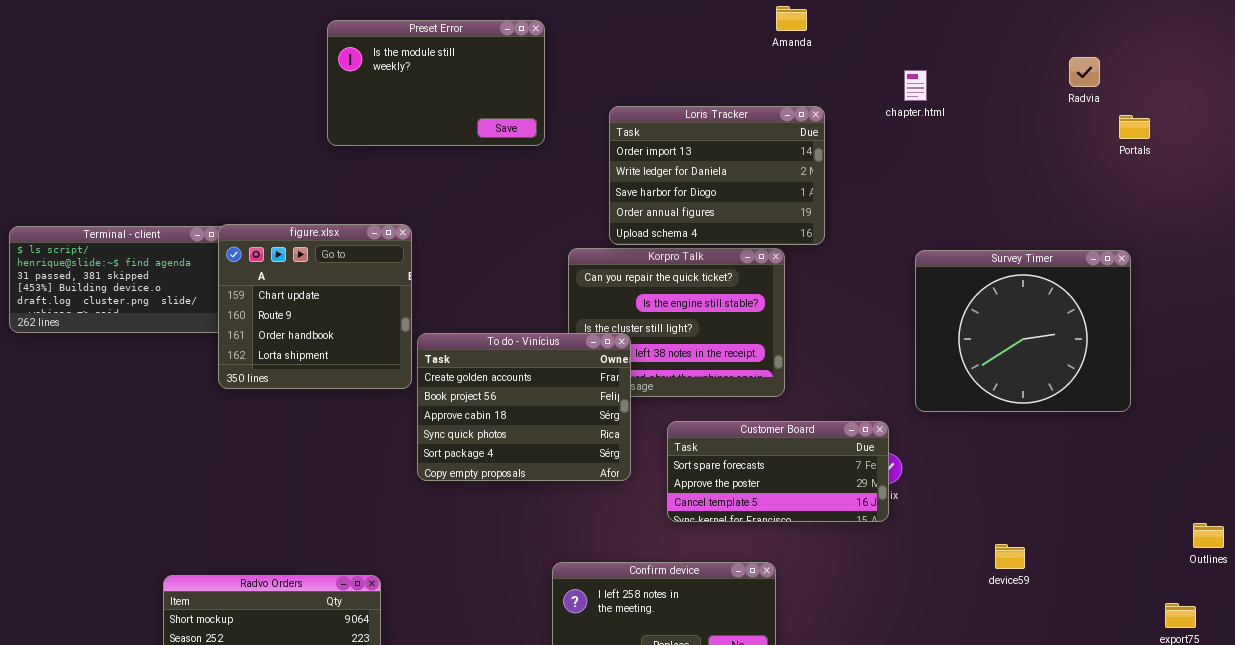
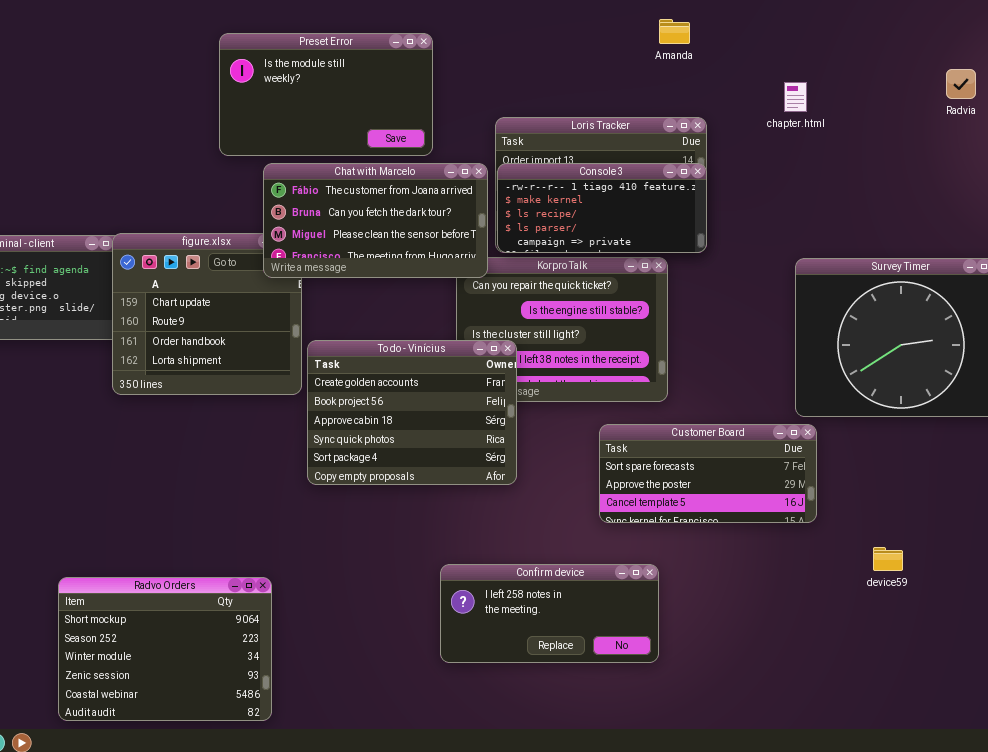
Chat with Marcelo: none -> [263,163,488,278], opened
Console 3: none -> [497,163,707,253], opened
Customer Board: [667,421,889,522] -> [599,424,817,523], moved

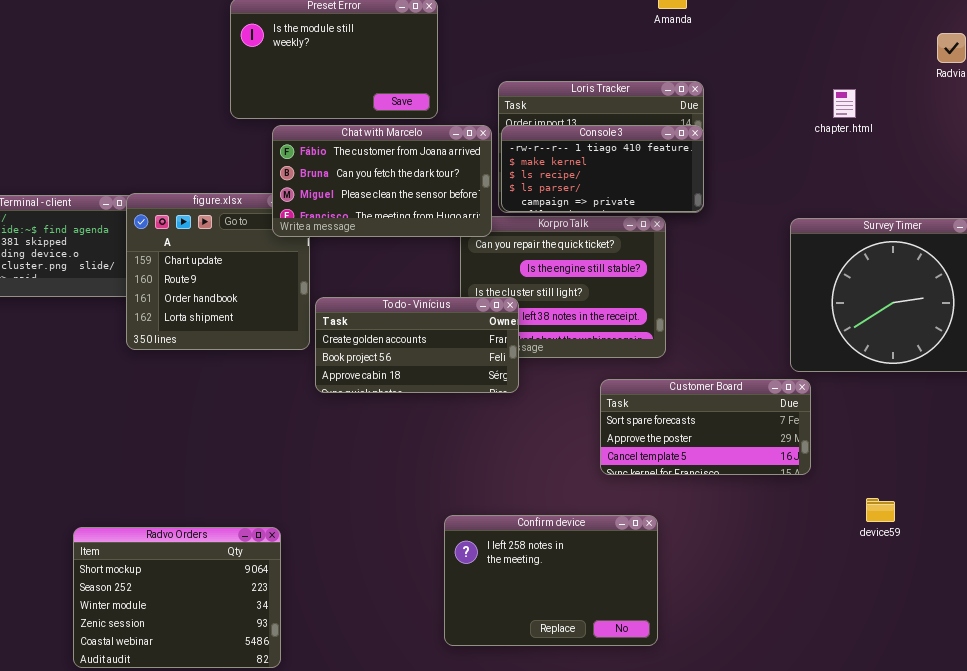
chapter.html: [784,82,807,112] -> [833,89,856,118], moved
To do - Vinícius: [307,340,517,485] -> [315,297,519,393], resized
Confirm device: [440,564,659,663] -> [444,515,658,646], resized

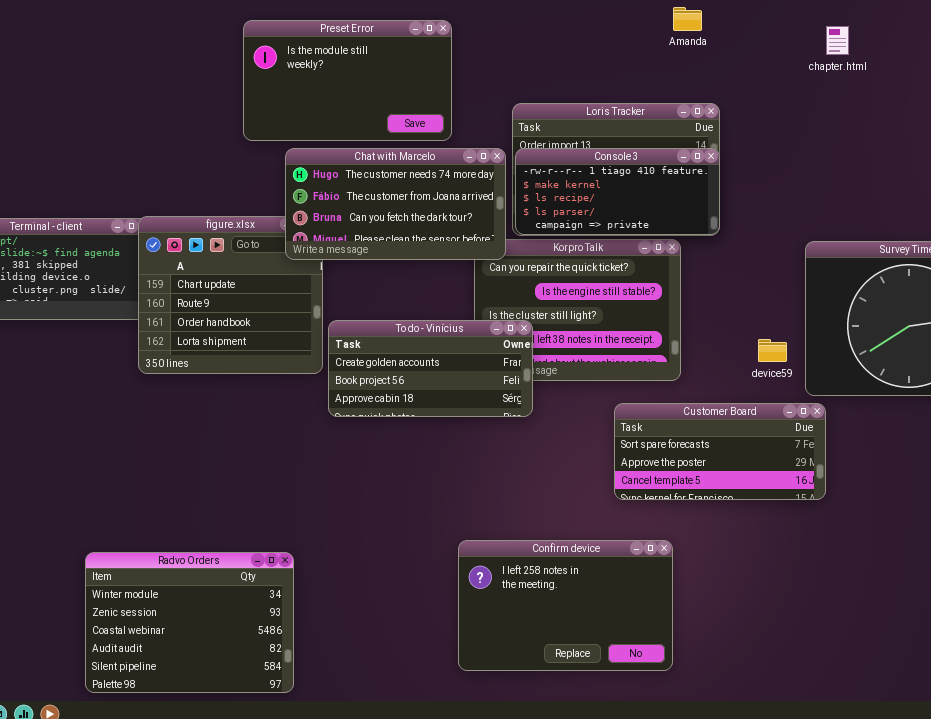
chapter.html: [833,89,856,118] -> [826,26,849,55], moved
Chat with Marcelo: [272,125,492,237] -> [285,148,506,260], scrolled up 1 row
device59: [866,498,895,522] -> [758,339,787,362], moved
Radvo Orders: [73,527,281,668] -> [85,552,294,693], scrolled down 2 rows

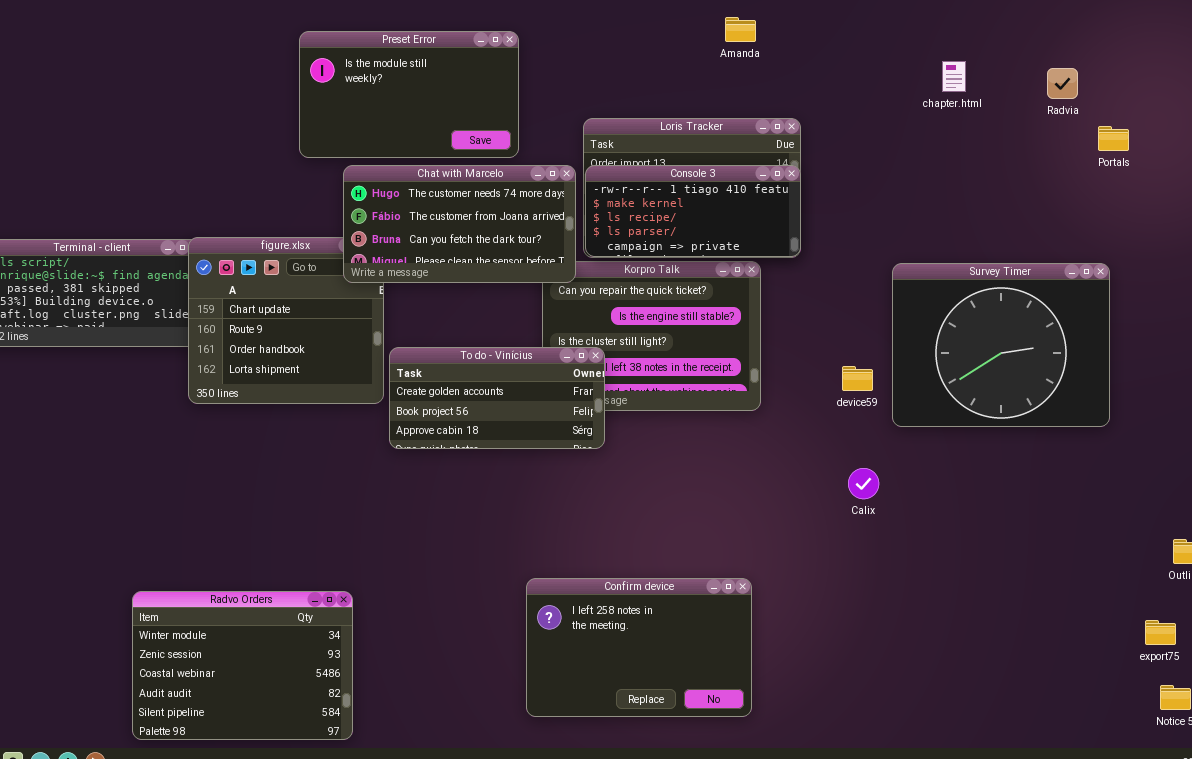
Amanda: [673,7,702,31] -> [725,17,756,42], moved
chapter.html: [826,26,849,55] -> [942,61,966,92], moved
Customer Board: [614,403,826,500] -> none, closed

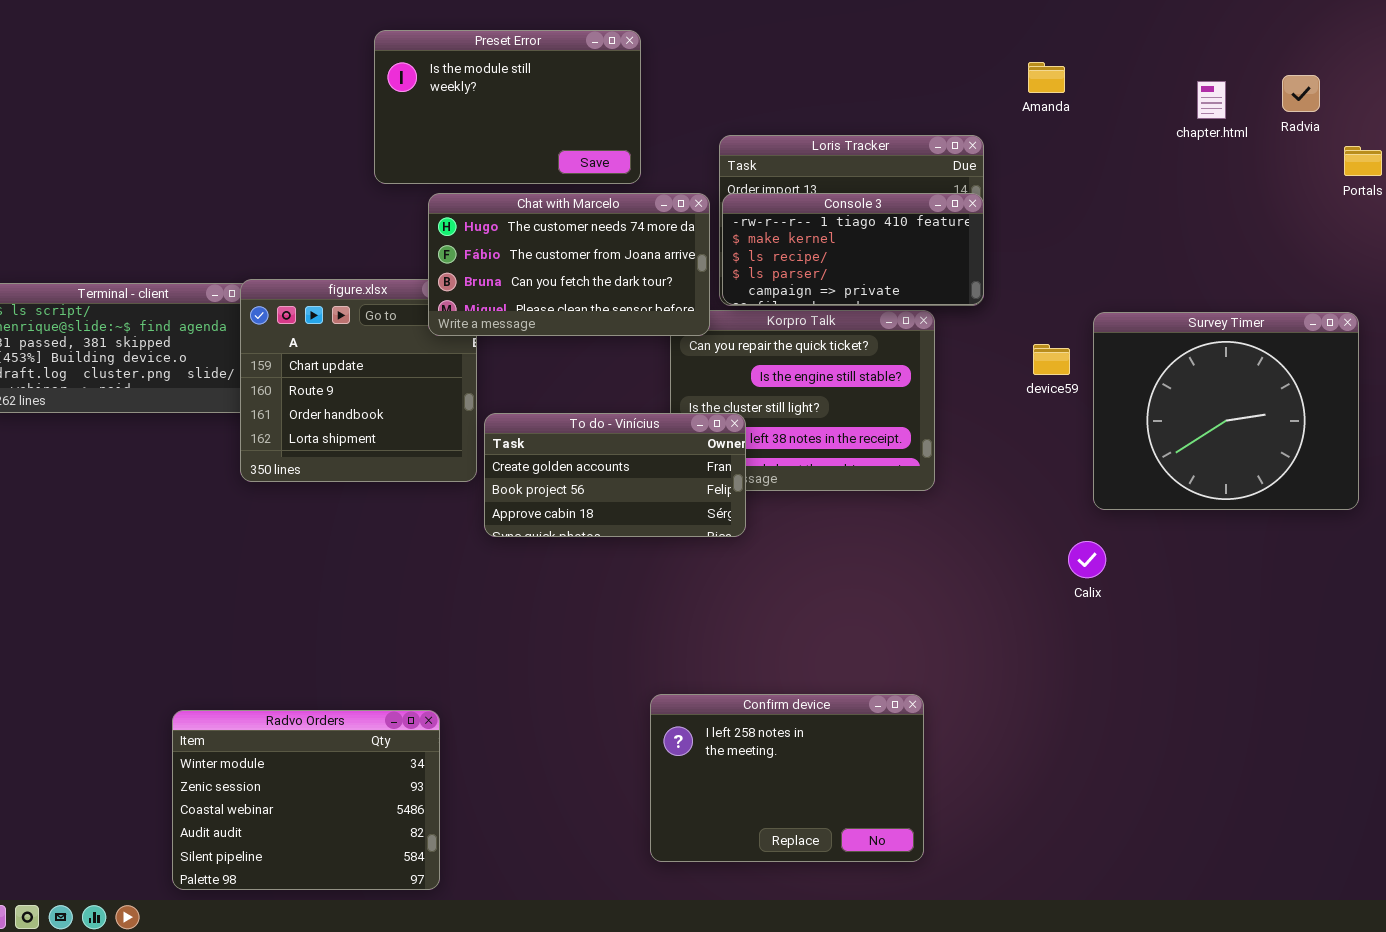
Amanda: [725,17,756,42] -> [1028,62,1065,93], moved
chapter.html: [942,61,966,92] -> [1197,81,1226,119], moved
device59: [842,366,873,391] -> [1033,344,1070,375], moved
Calix: [848,468,879,499] -> [1068,541,1106,578], moved

